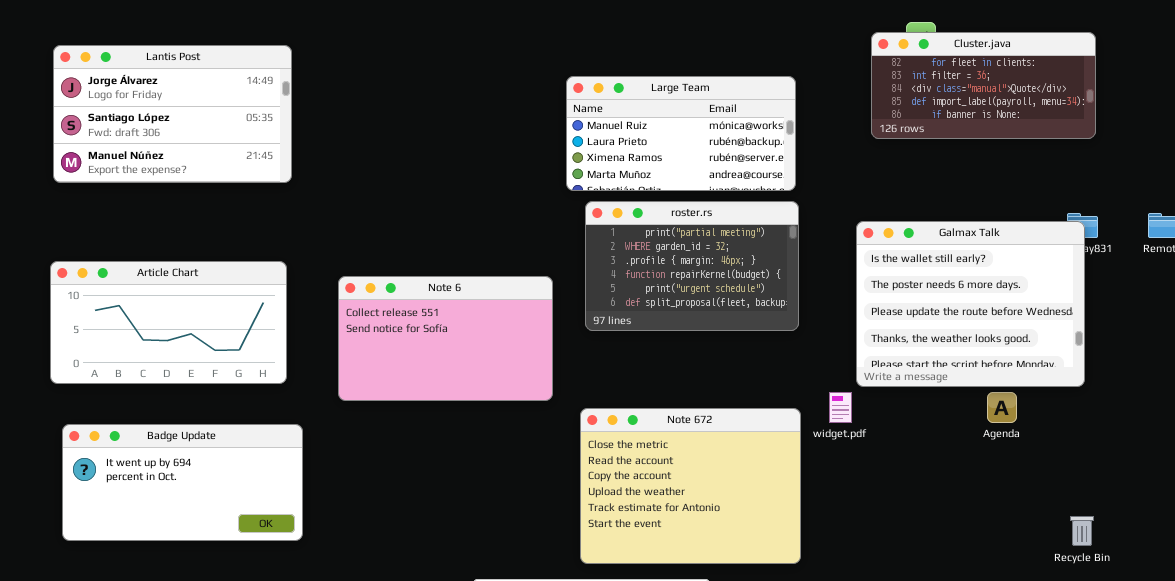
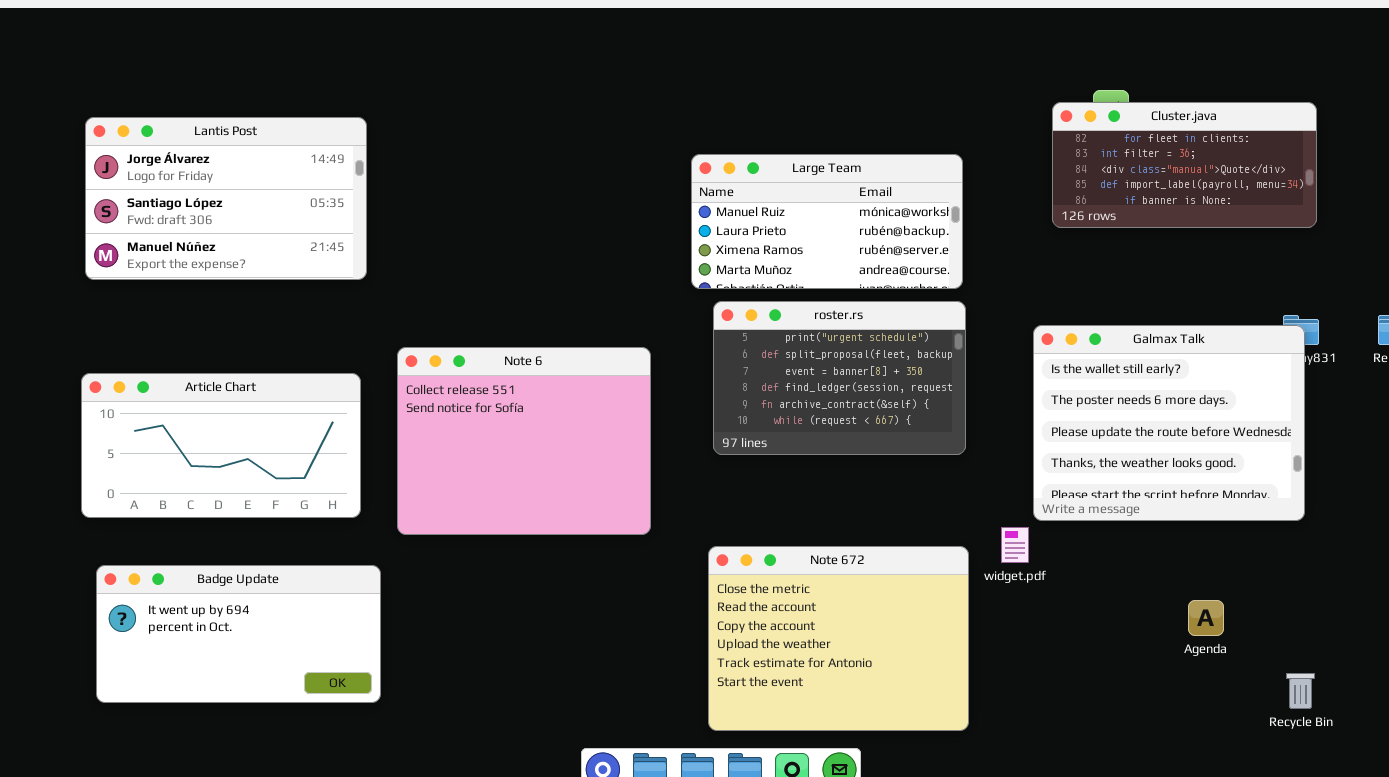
roster.rs: [585,201,799,331] -> [713,301,966,455], scrolled down 4 rows
Note 6: [338,276,553,401] -> [397,347,651,535], moved, resized
Agenda: [987,392,1017,423] -> [1188,600,1224,636], moved

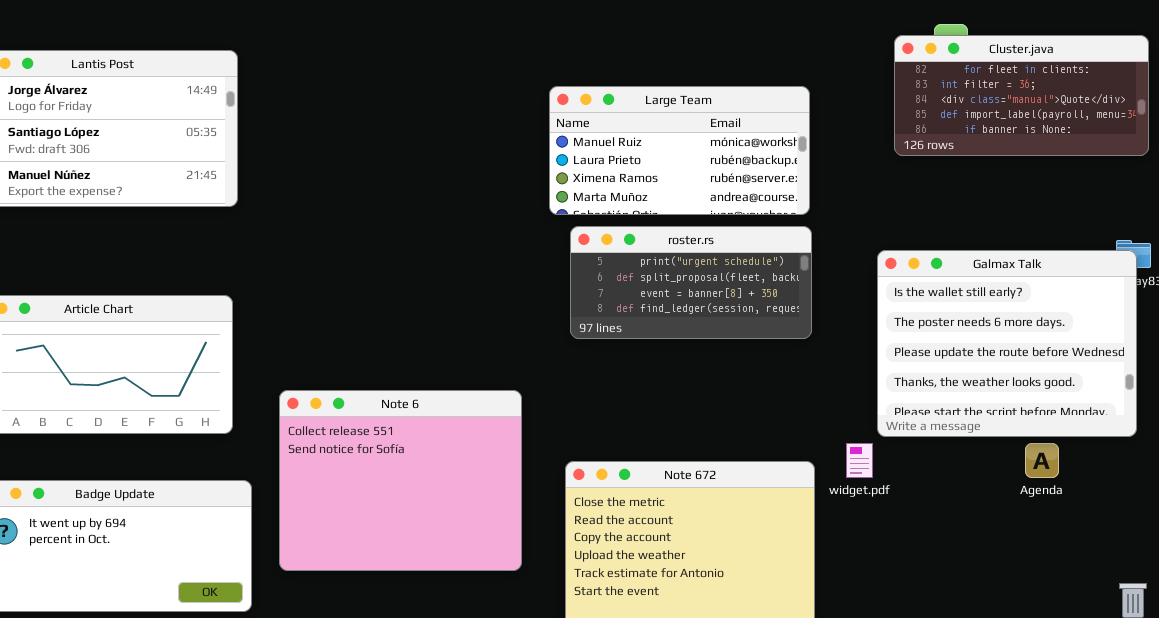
roster.rs: [713,301,966,455] -> [570,226,812,339], resized
Note 6: [397,347,651,535] -> [279,390,522,571], moved
Agenda: [1188,600,1224,636] -> [1025,443,1059,478], moved

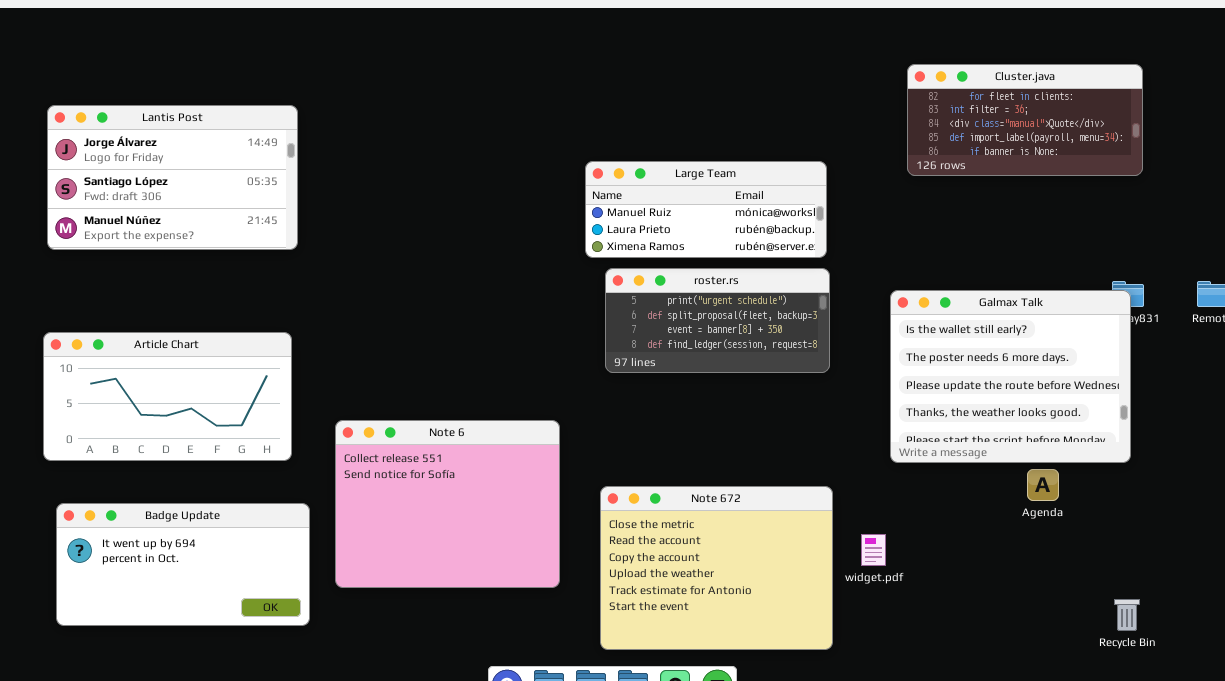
Cluster.java: [894,35,1149,156] -> [907,64,1143,176], moved
Large Team: [549,86,810,215] -> [585,161,827,258], resized
widget.pdf: [846,443,873,478] -> [861,534,886,566], moved

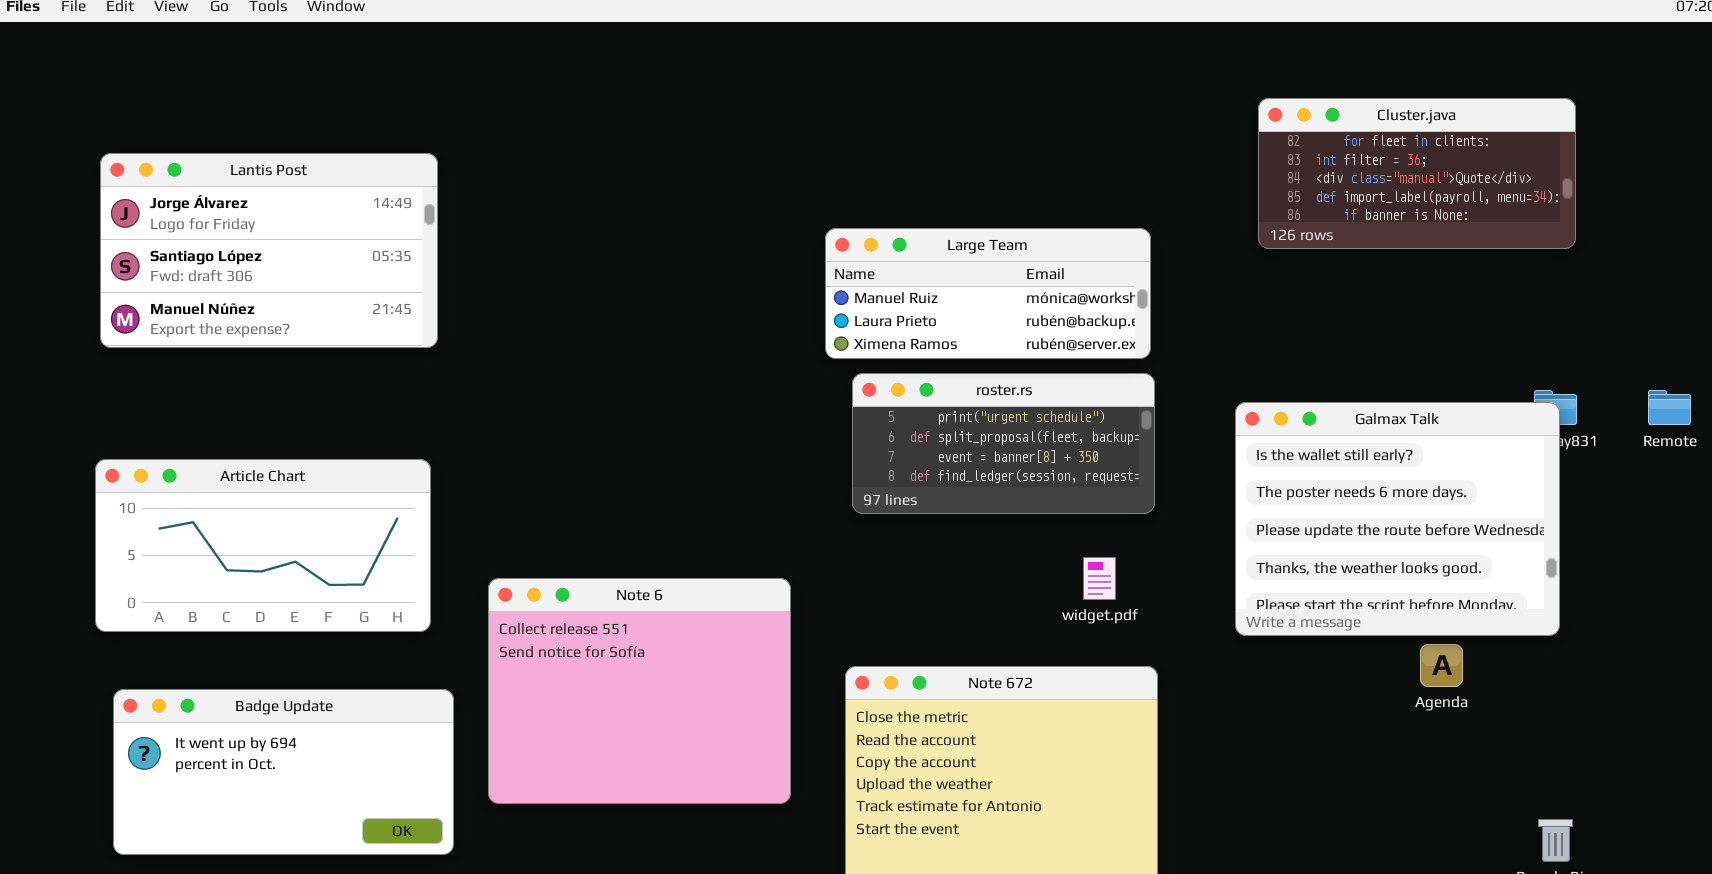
widget.pdf: [861,534,886,566] -> [1083,557,1116,600], moved

